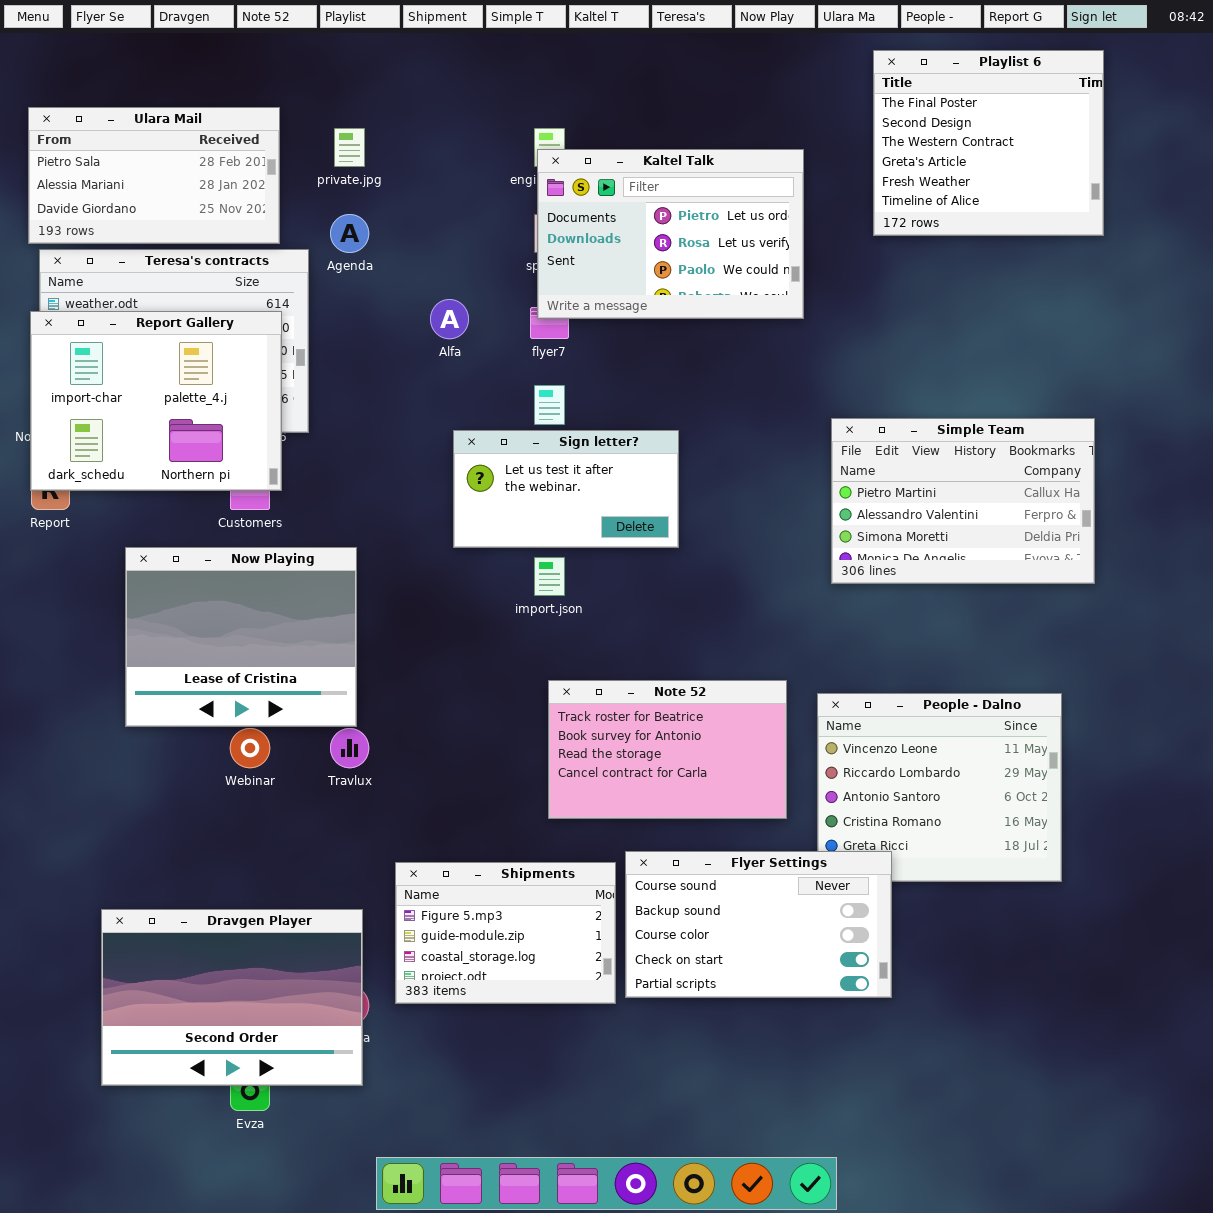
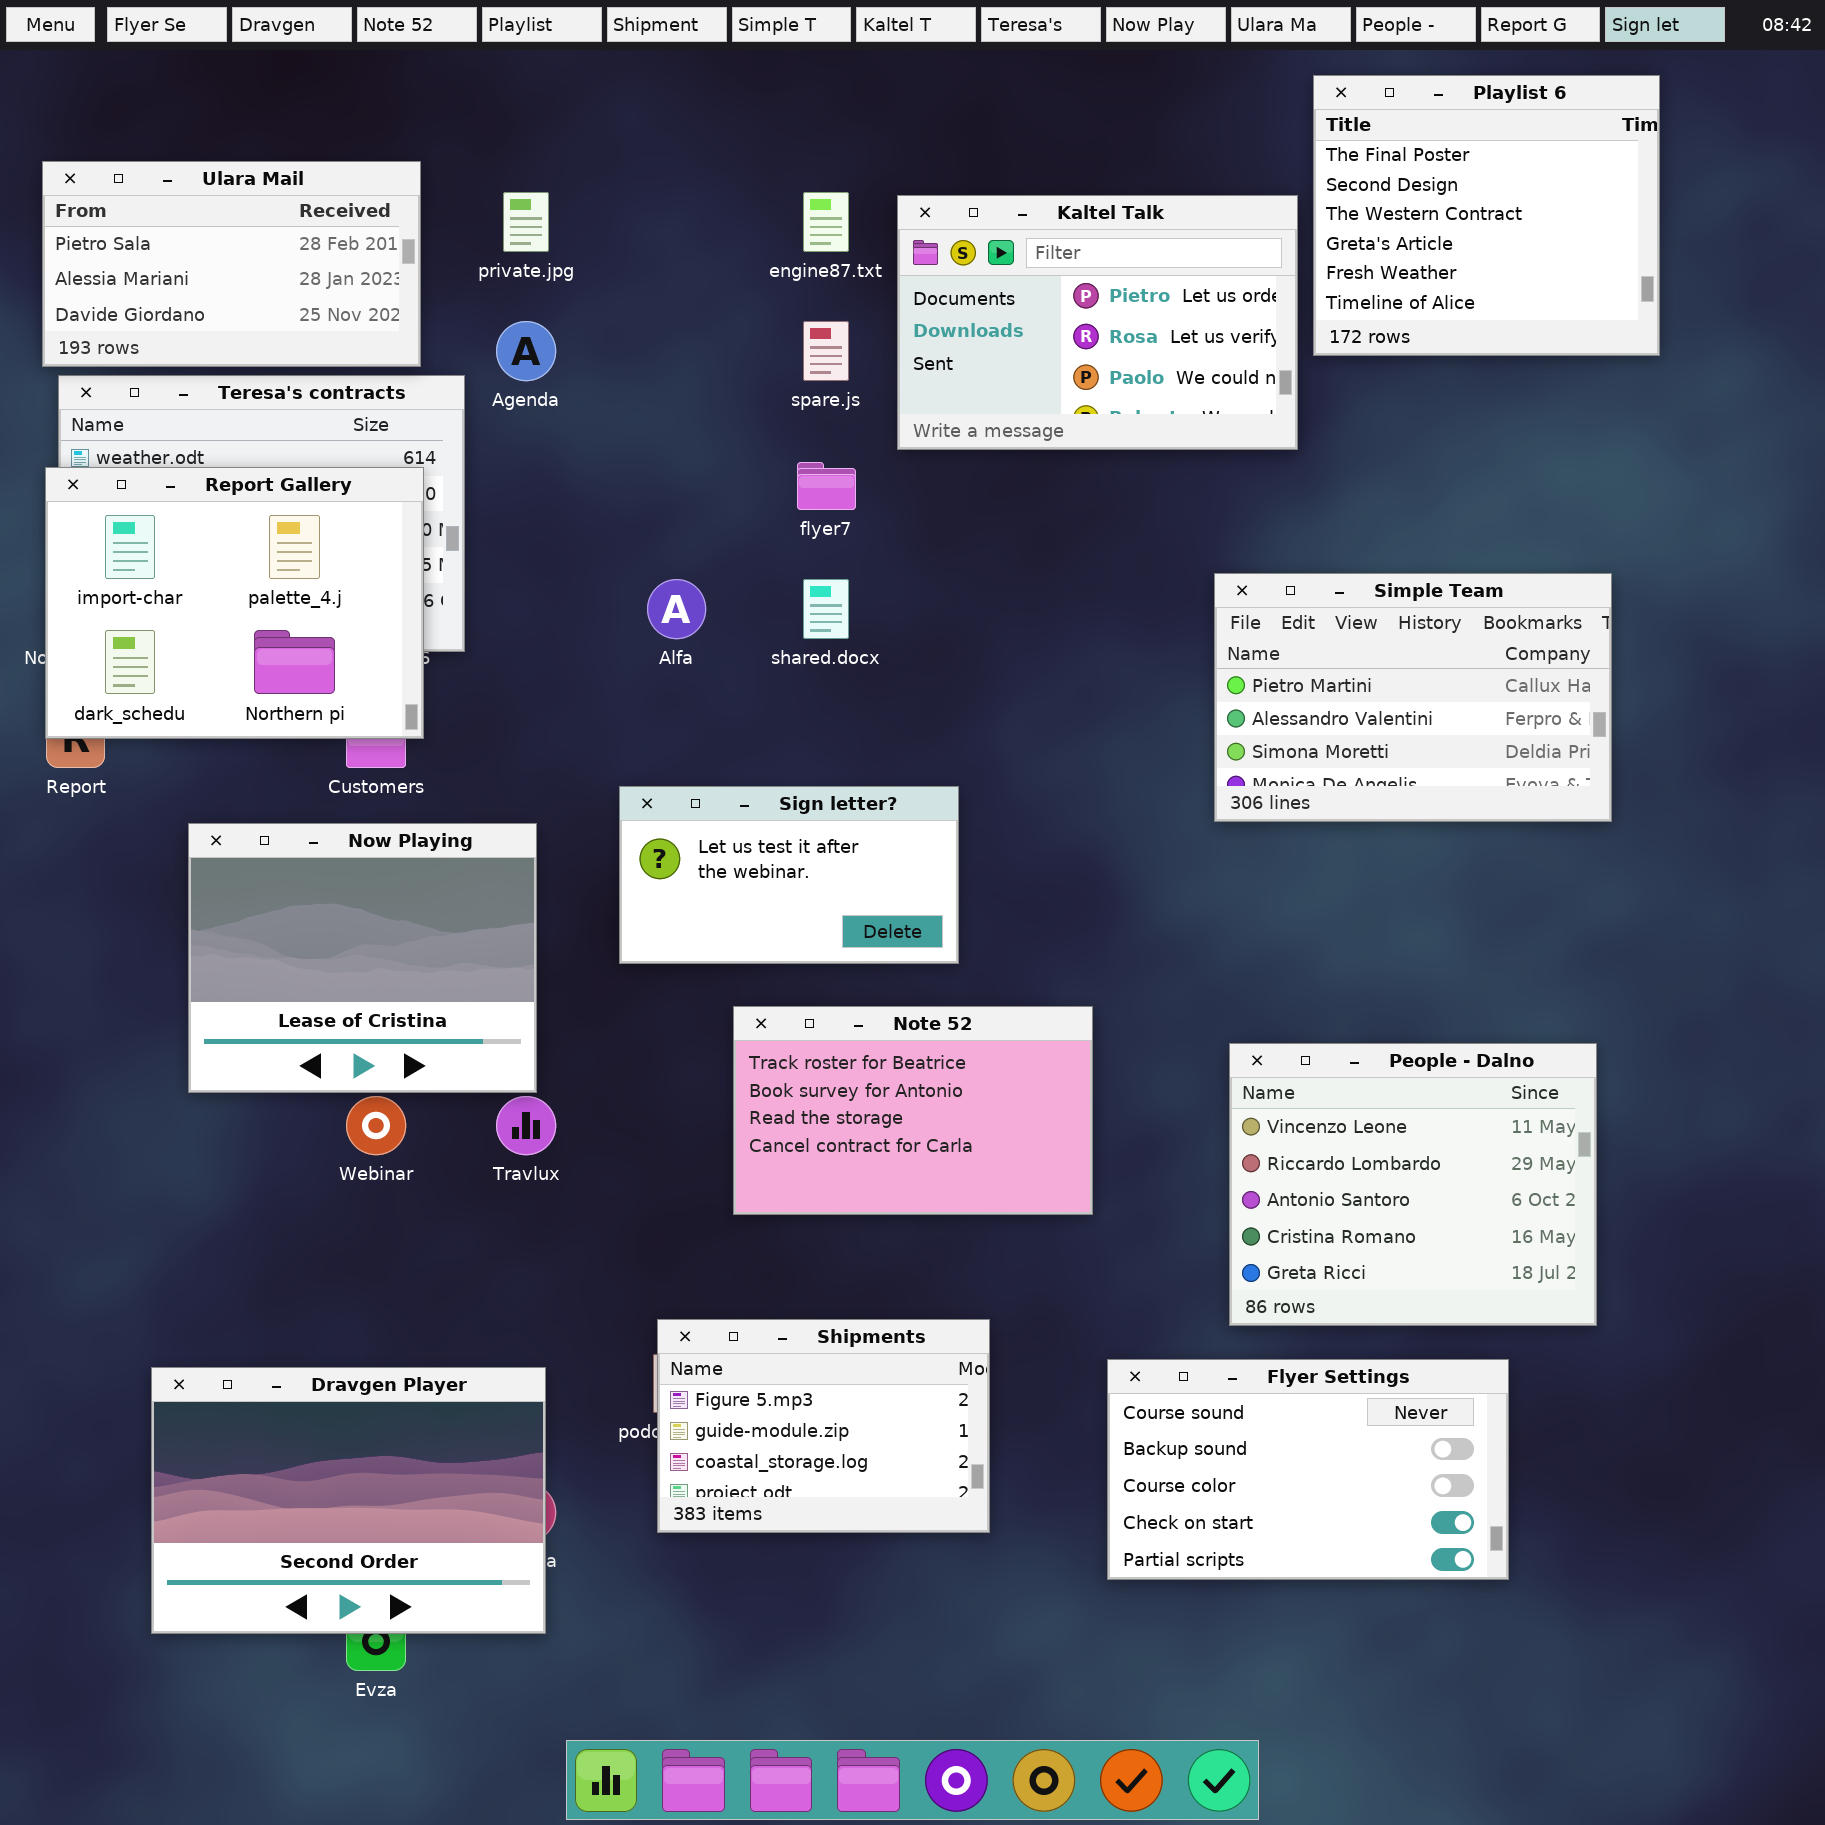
Kaltel Talk: [537,149,804,319] -> [897,195,1298,450], moved
Alfa: [430,299,469,339] -> [647,579,706,639], moved
Simple Team: [831,418,1095,584] -> [1214,573,1612,822], moved
Sign letter?: [453,430,679,548] -> [619,786,959,964], moved
Note 52: [548,680,787,819] -> [733,1006,1093,1215], moved
Flyer Settings: [625,851,892,998] -> [1107,1359,1509,1580], moved
Shipments: [395,862,616,1004] -> [657,1319,990,1533], moved

